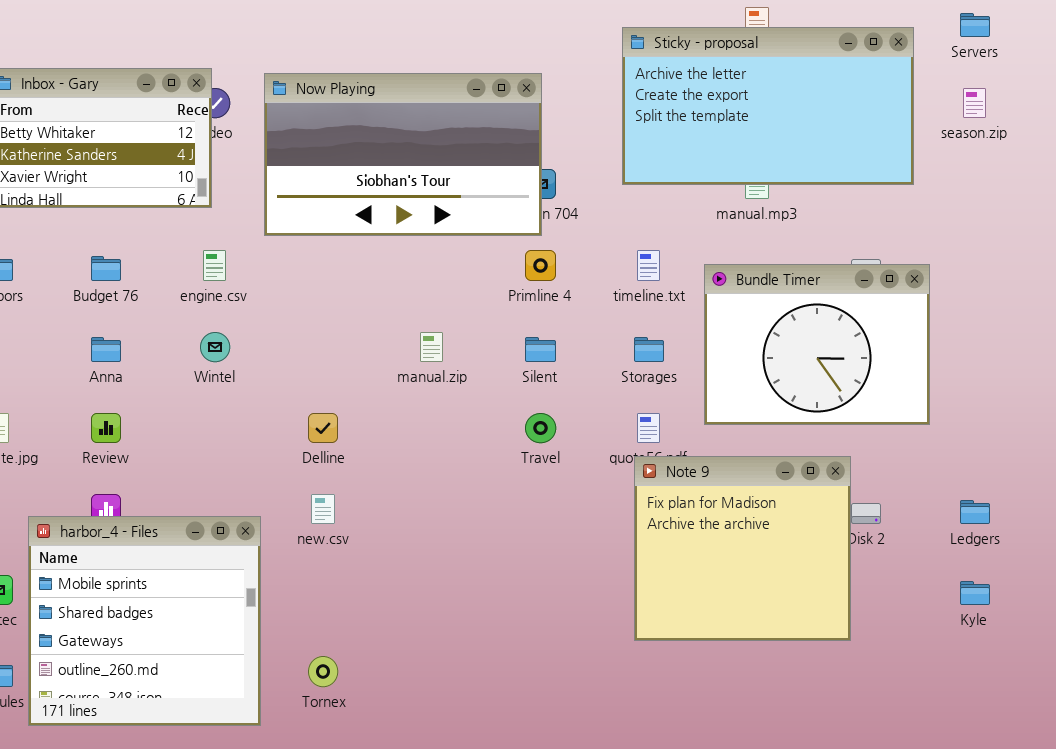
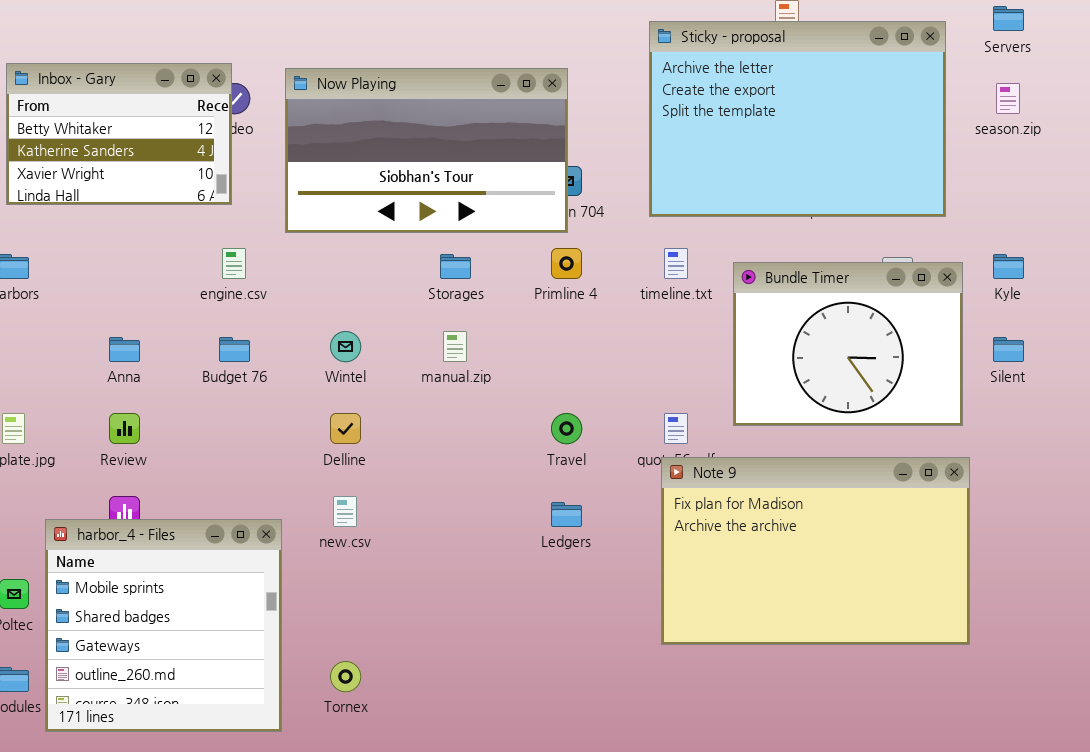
Sticky - proposal: [622,27,914,185] -> [649,21,946,217], resized
Budget 76: [91,256,121,281] -> [219,337,250,362], moved
Wintel: [200,332,230,362] -> [330,331,361,362], moved
Silent: [525,337,556,362] -> [993,337,1024,362], moved
Storages: [634,337,664,362] -> [440,254,471,279], moved
Note 9: [634,456,851,641] -> [661,457,970,645], resized
Ledgers: [960,500,990,524] -> [551,502,582,527], moved
Kyle: [960,581,990,605] -> [993,254,1024,279], moved

